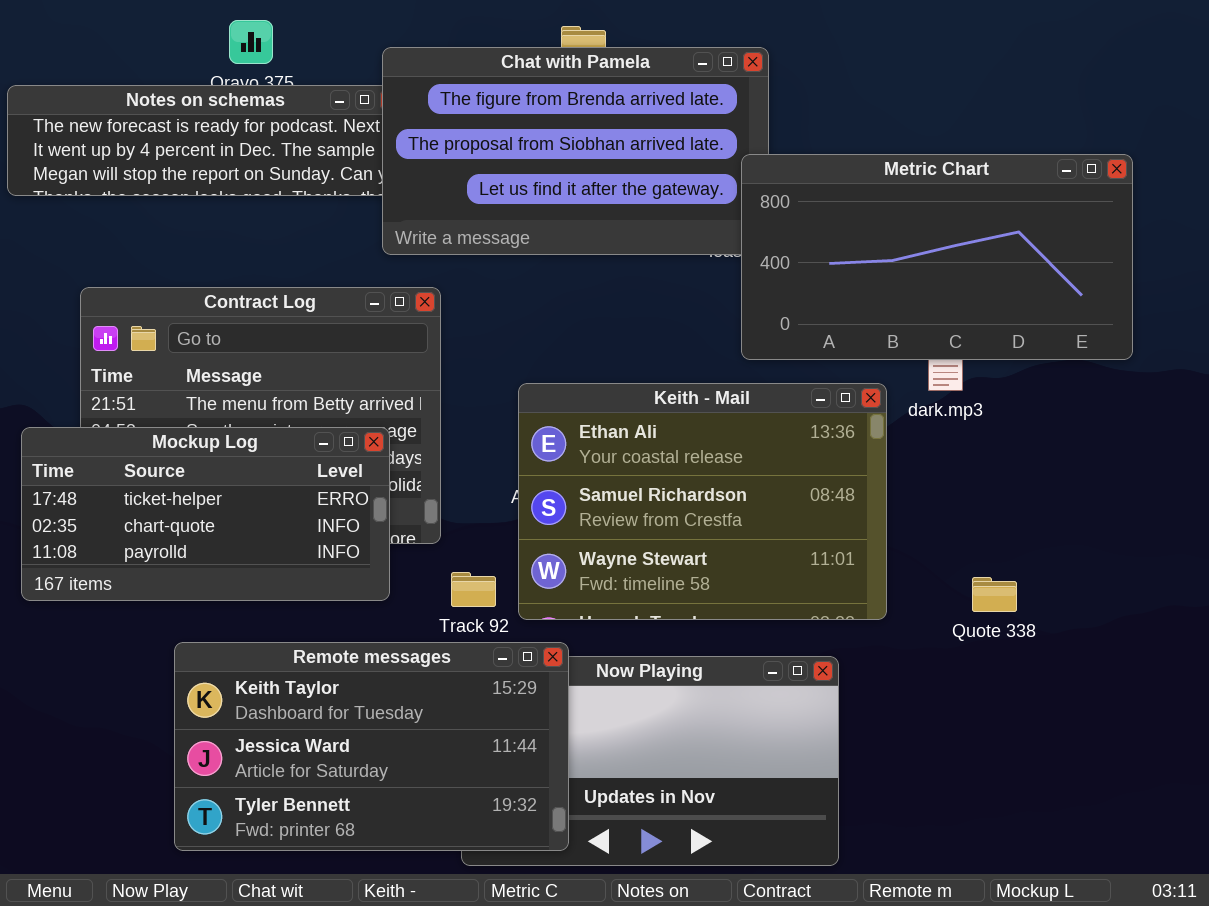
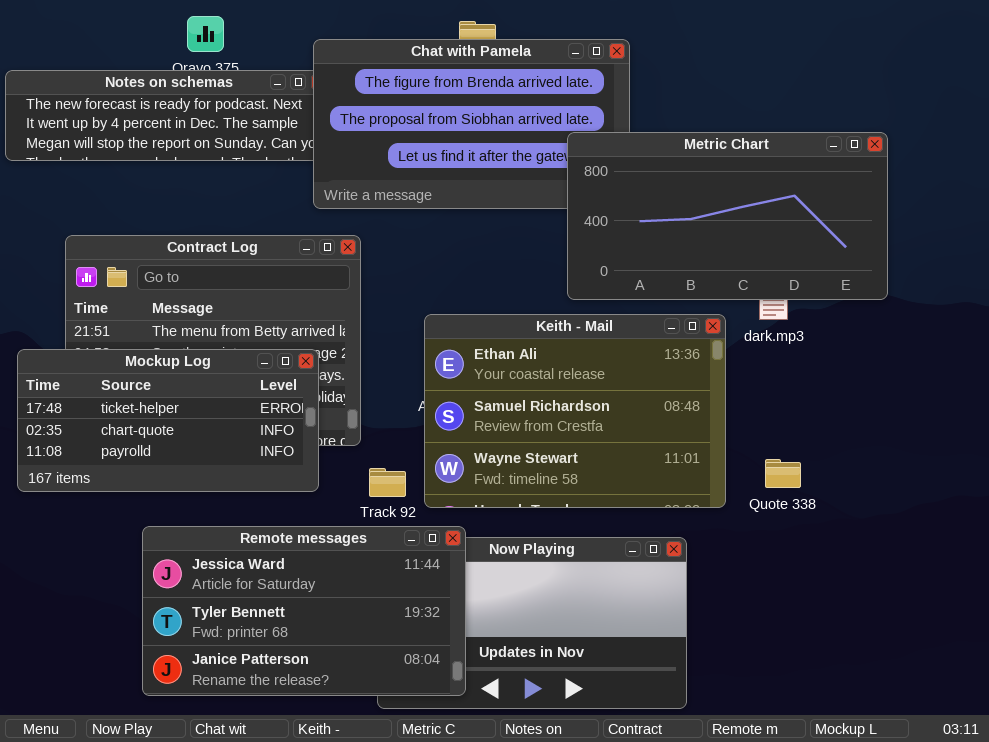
Metric Chart: [741,154,1133,360] -> [567,132,888,300], moved
Quote 338: [972,577,1017,612] -> [765,459,801,488], moved
Remote messages: [174,642,569,851] -> [142,526,466,696], scrolled down 1 row

